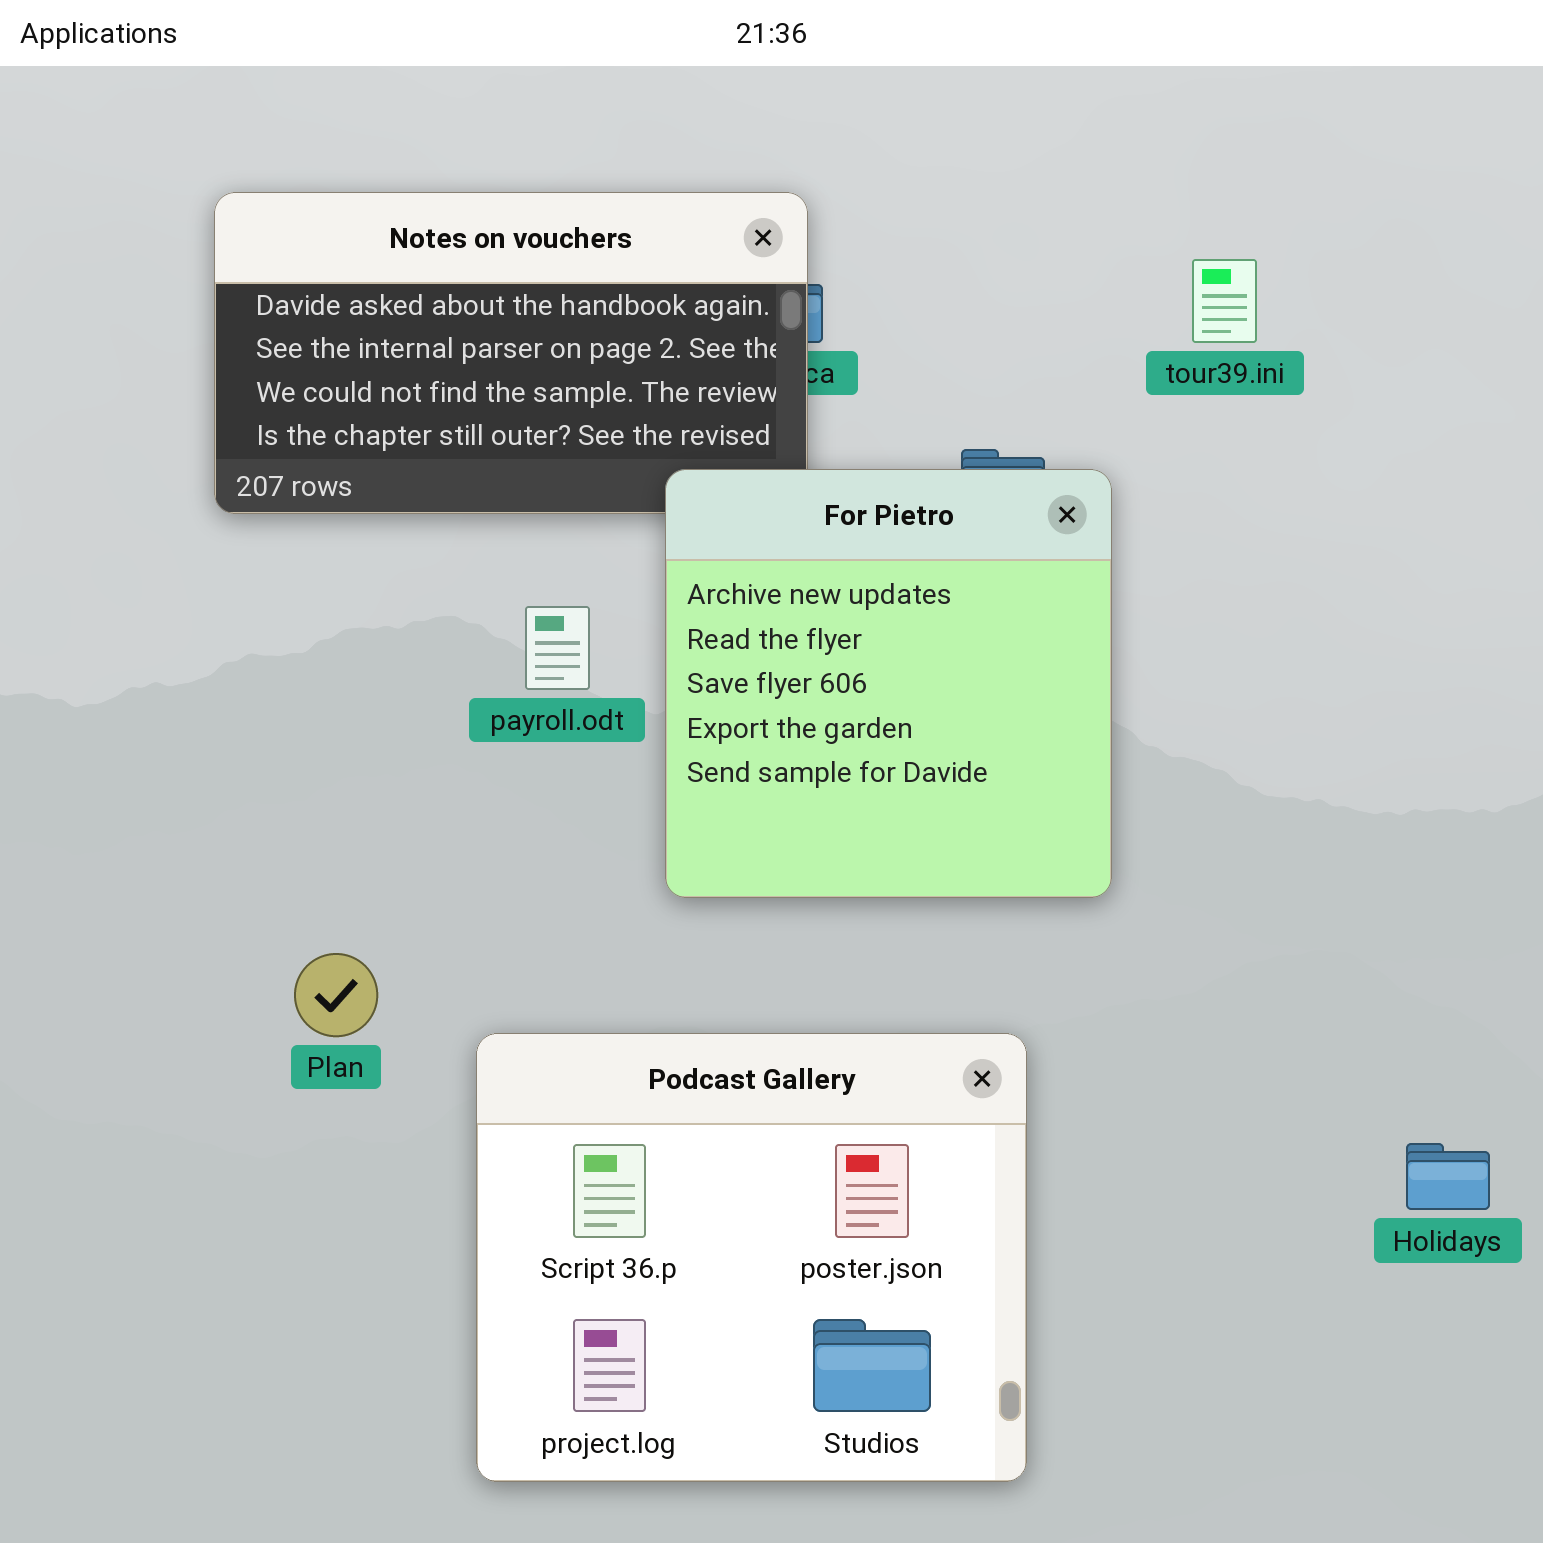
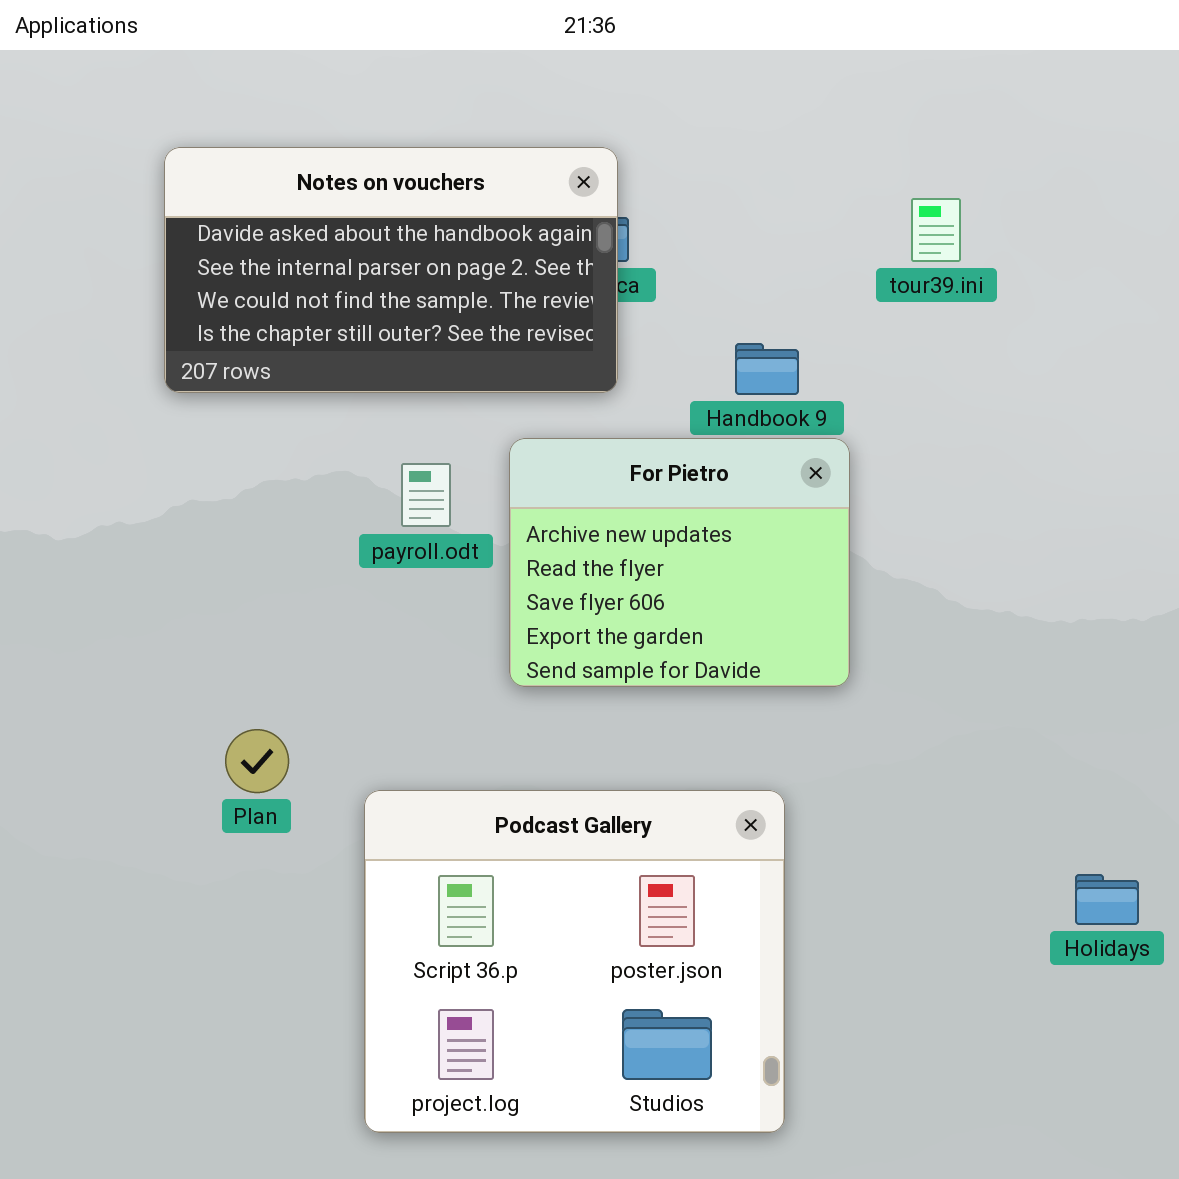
For Pietro: [665,469,1112,898] -> [509,438,850,687], resized

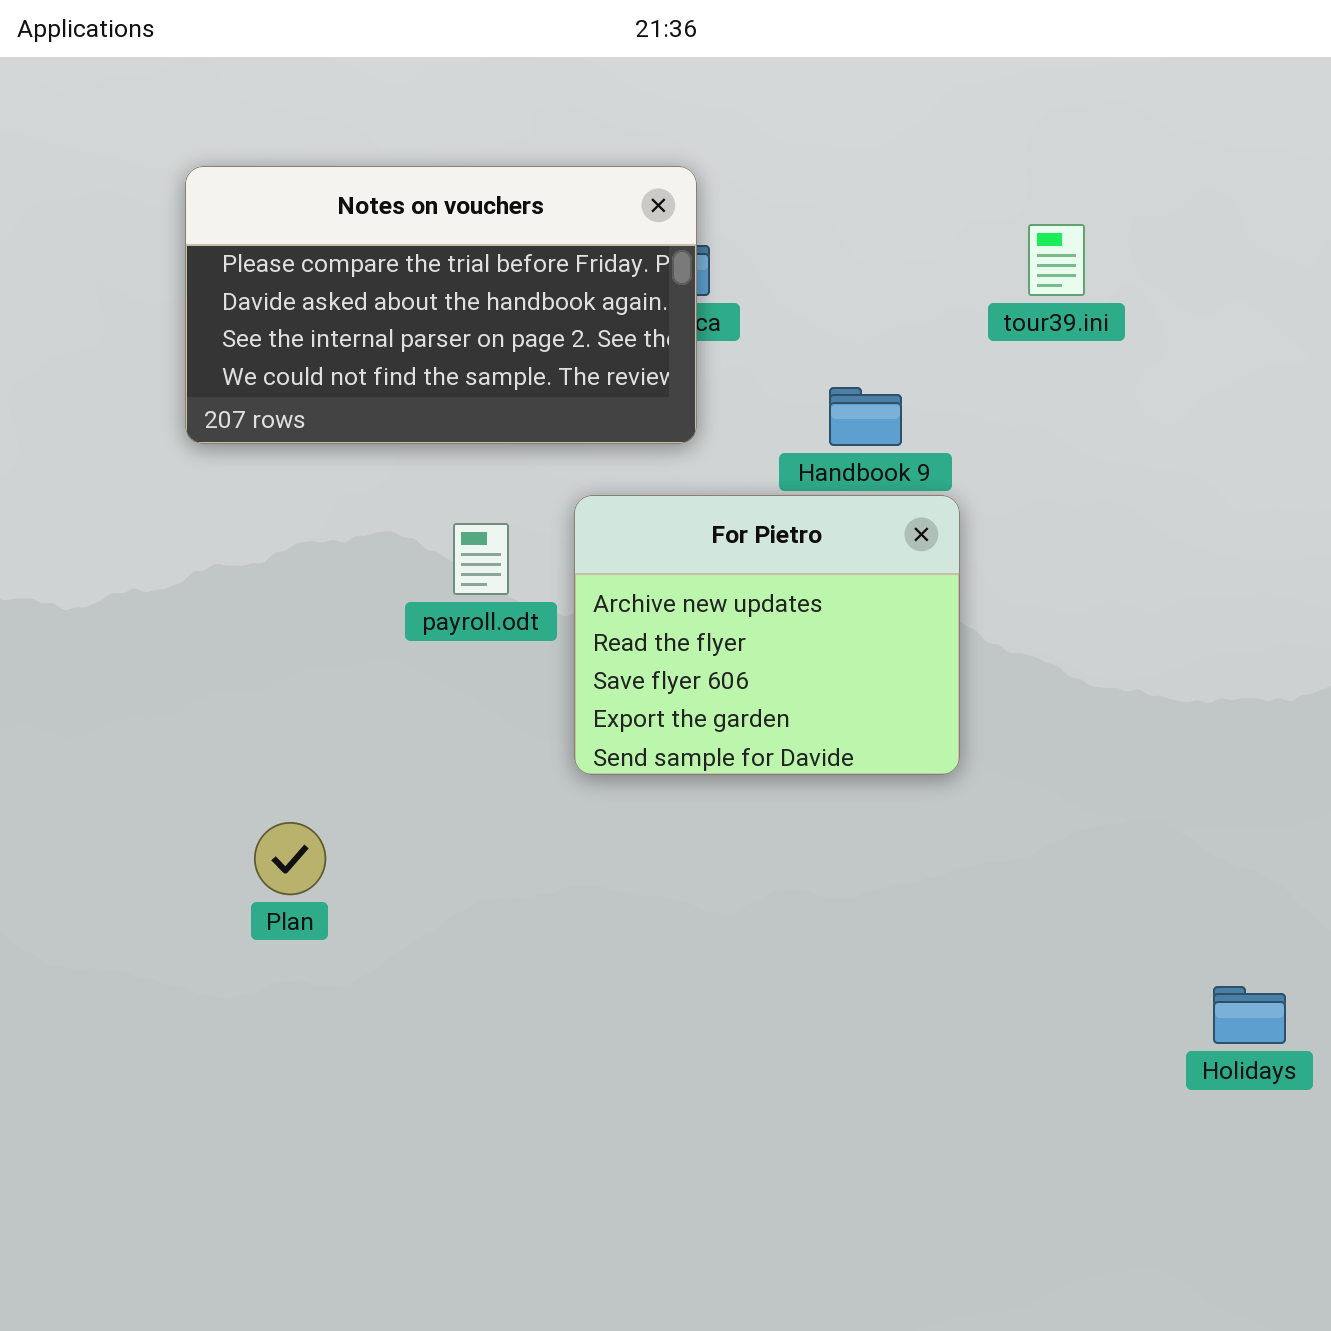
Notes on vouchers: [164,147,618,393] -> [185,166,697,444], scrolled up 1 row
Podcast Gallery: [364,790,785,1133] -> none, closed

